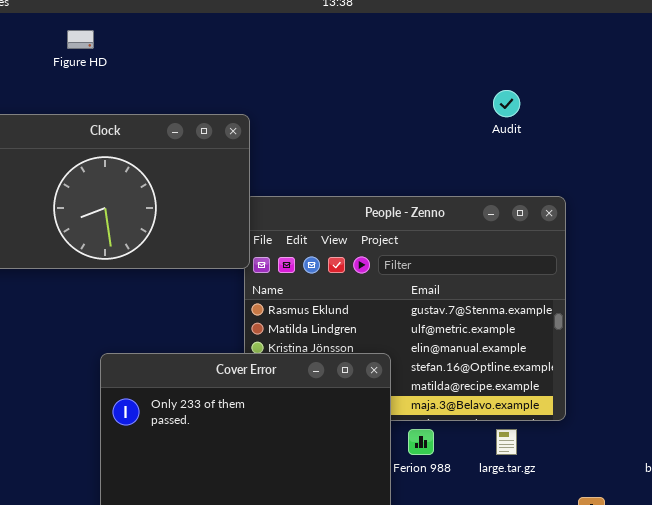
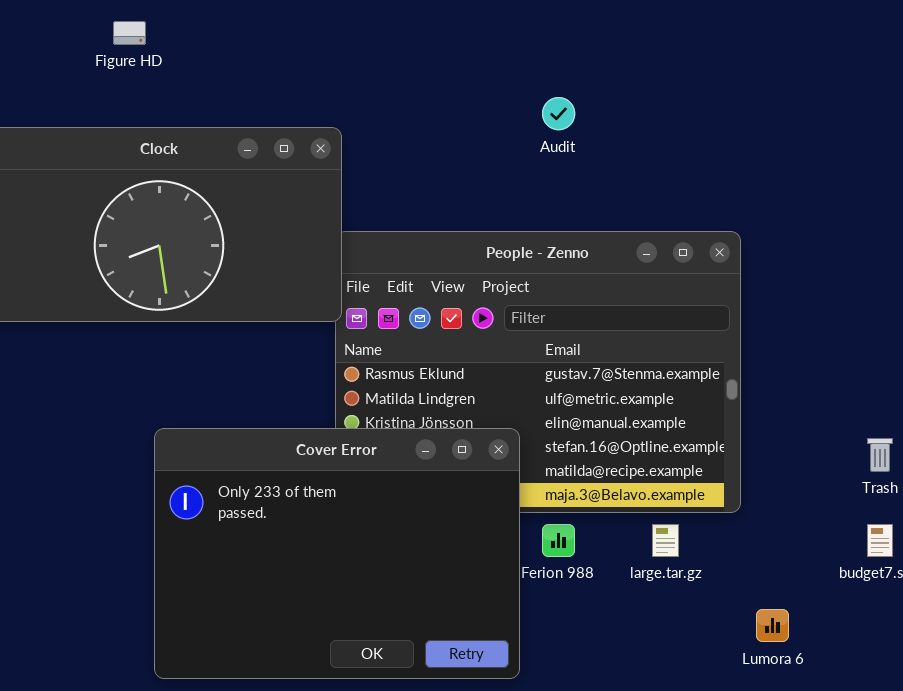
Audit: [493,90,520,117] -> [542,97,575,130], moved

